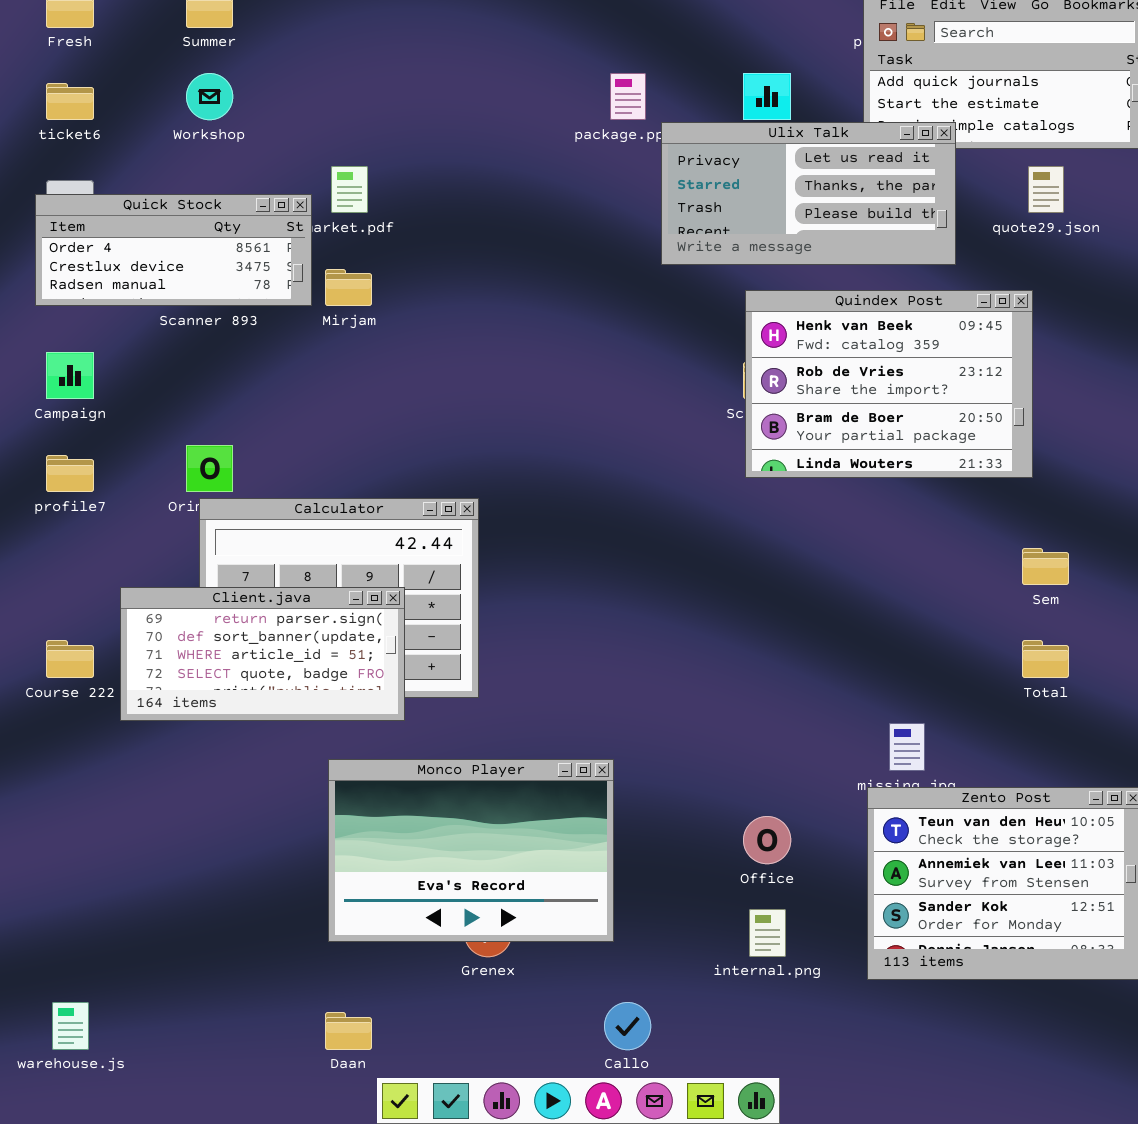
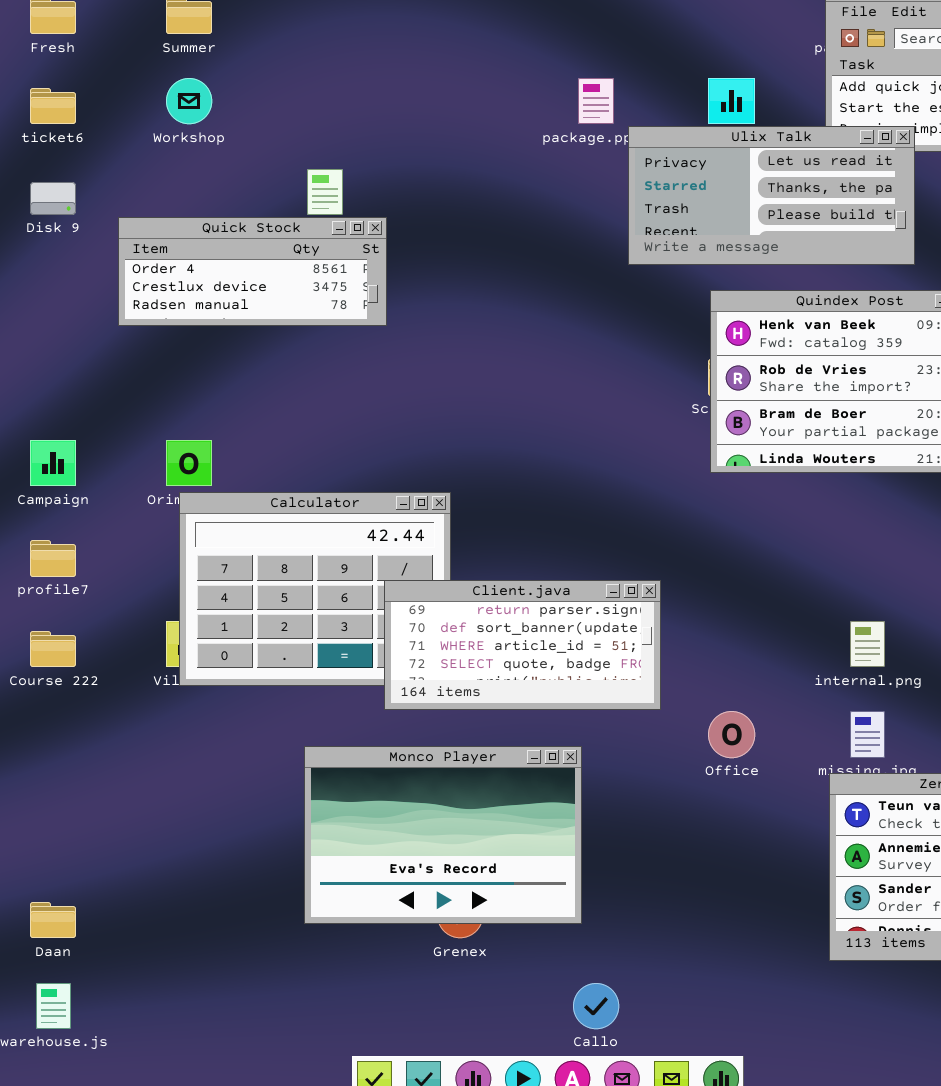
Quick Stock: [35,194,312,306] -> [118,217,387,326], moved
Campaign: [46,352,94,399] -> [30,440,76,486], moved
profile7: [46,455,94,492] -> [30,540,76,577], moved
Client.java: [120,587,405,721] -> [384,580,661,710], moved
Office: [743,816,791,864] -> [708,711,755,758], moved
internal.png: [749,909,786,957] -> [850,621,885,667], moved
Daan: [325,1012,372,1050] -> [30,902,76,938], moved

